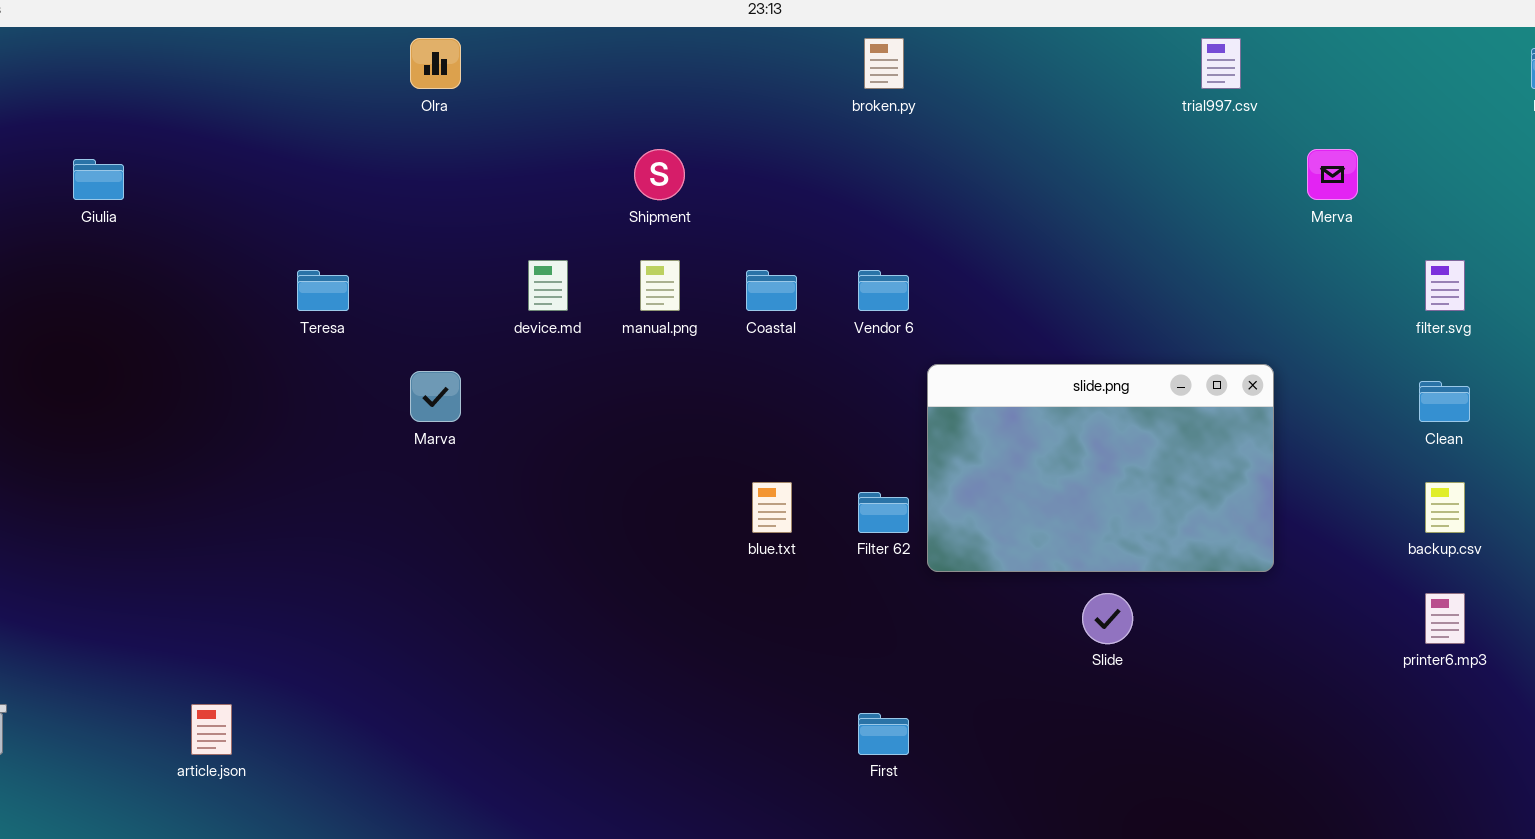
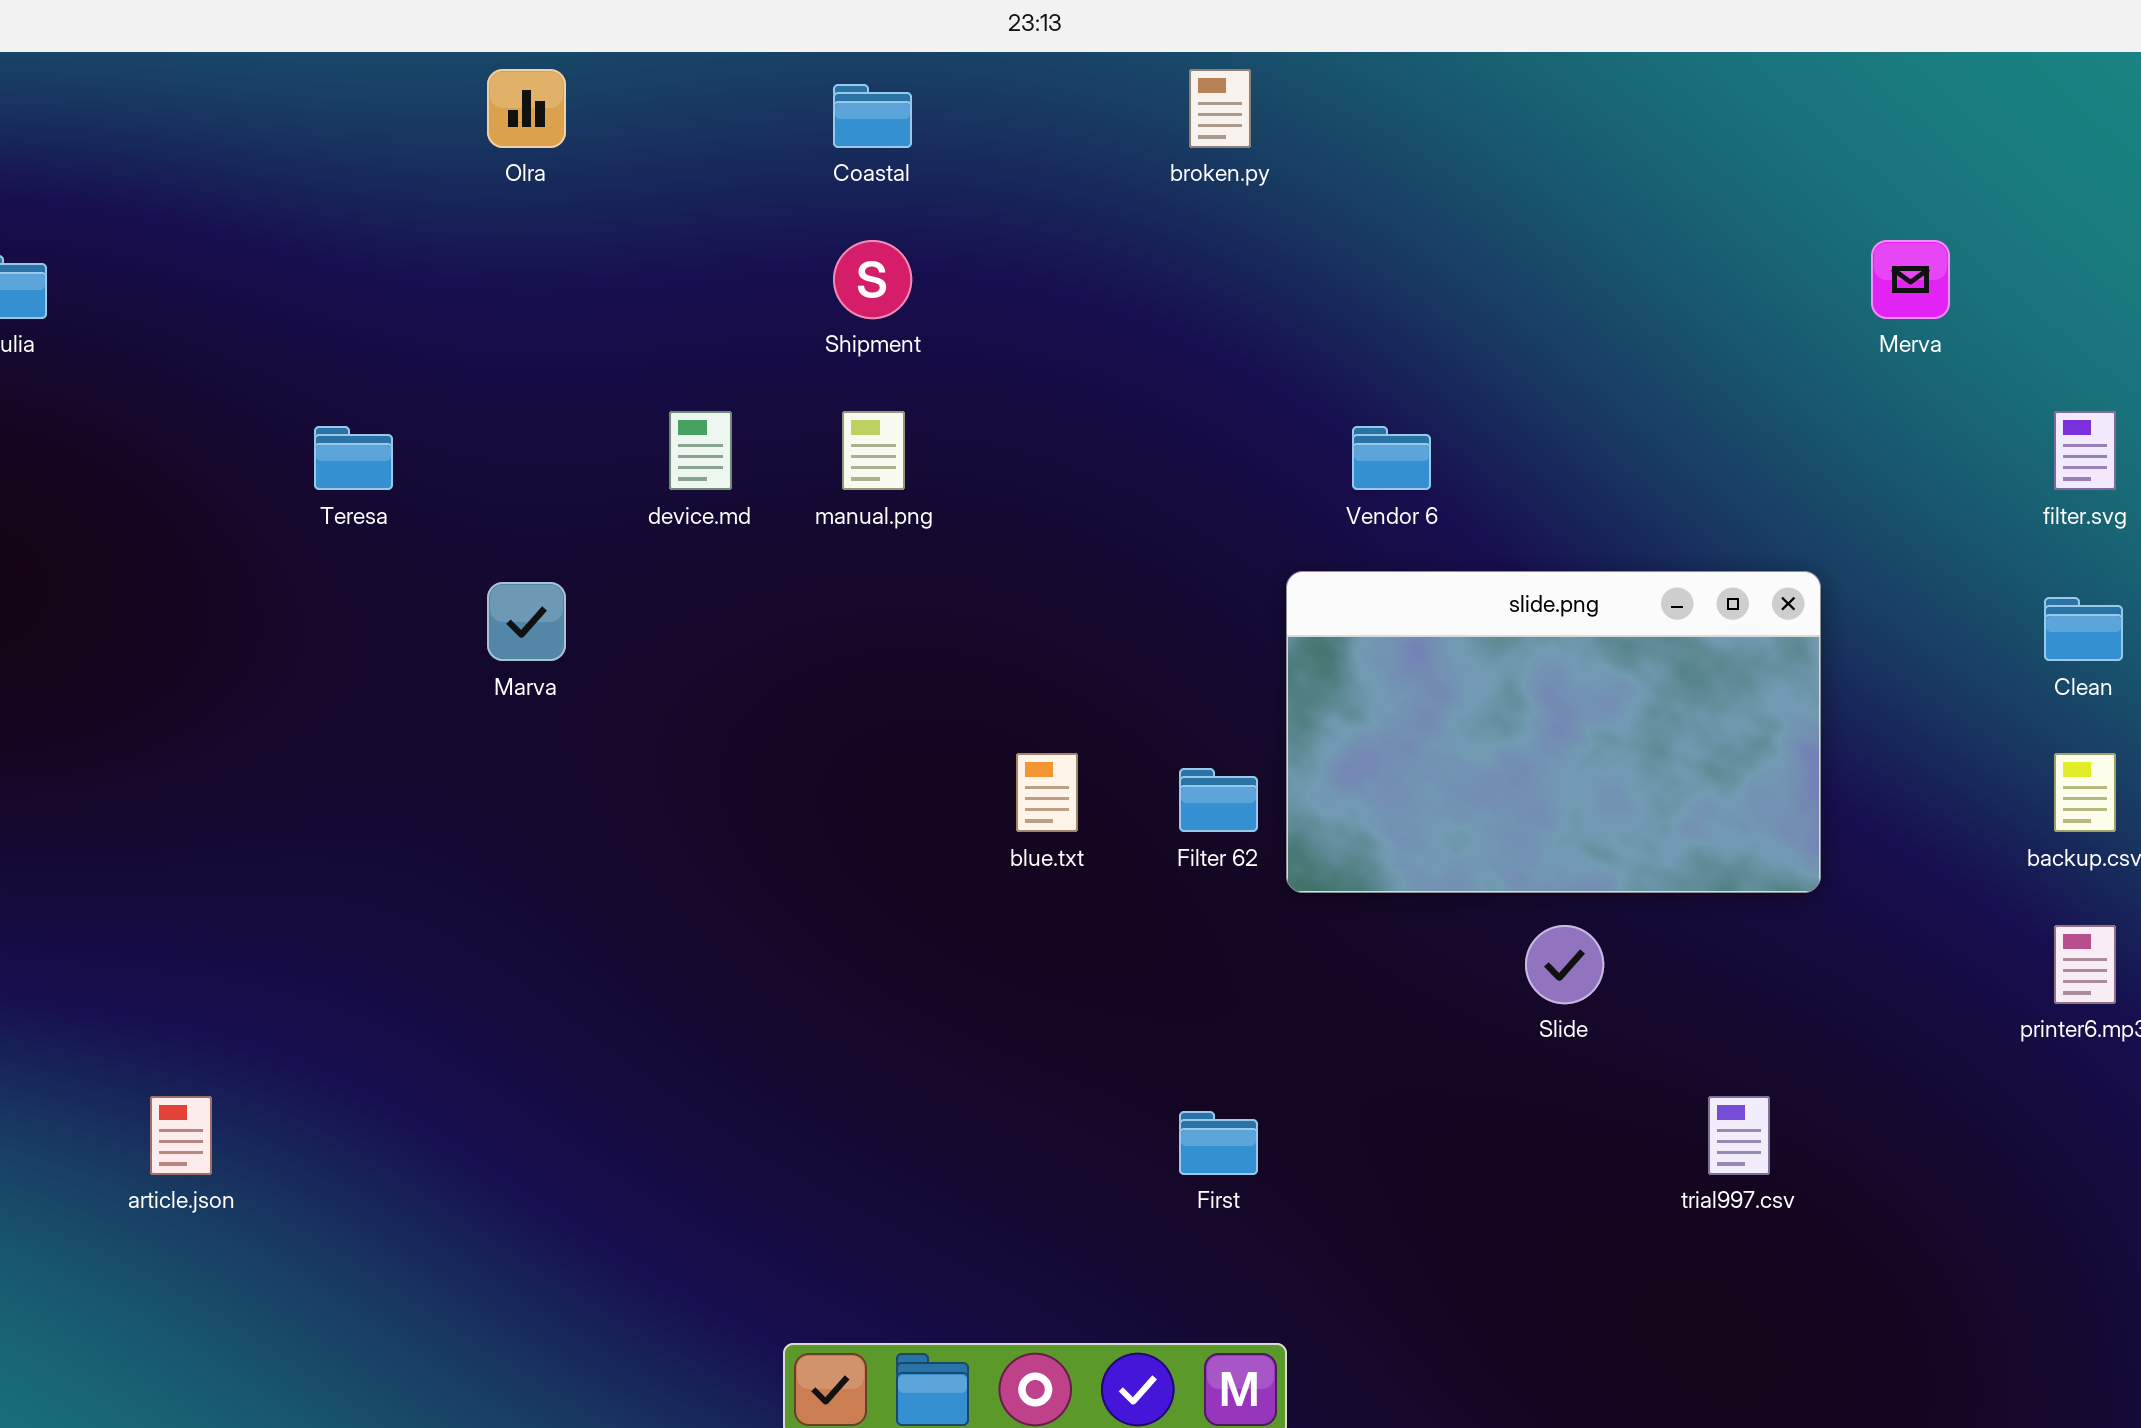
trial997.csv: [1201,38,1241,89] -> [1708,1096,1770,1175], moved
Coastal: [746,270,797,311] -> [833,84,912,148], moved
Vendor 6: [858,270,909,311] -> [1352,426,1431,490], moved

